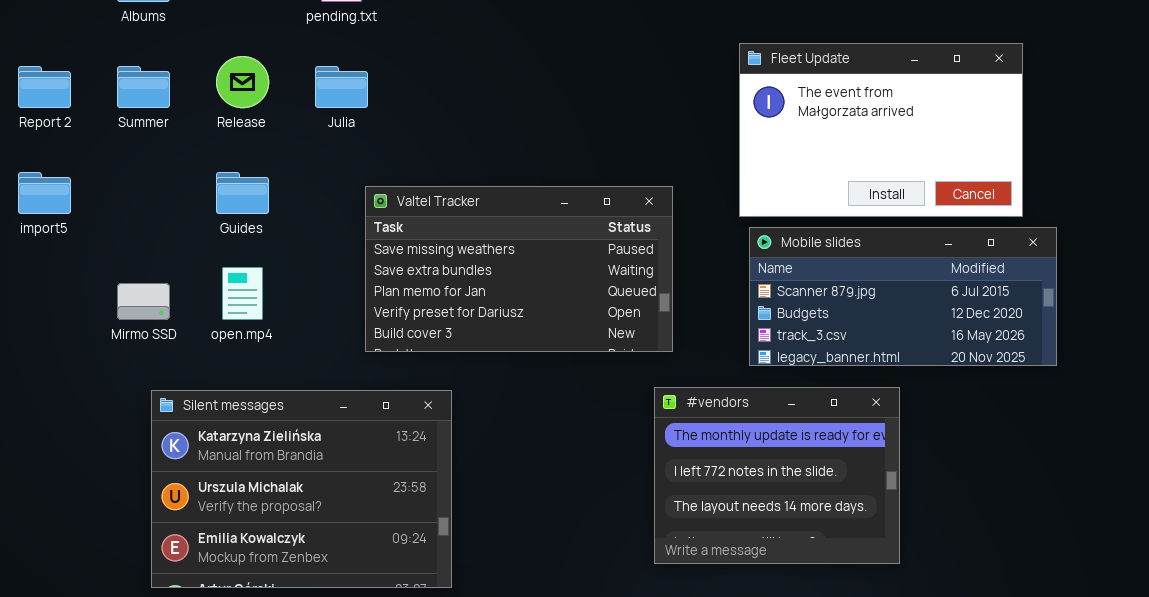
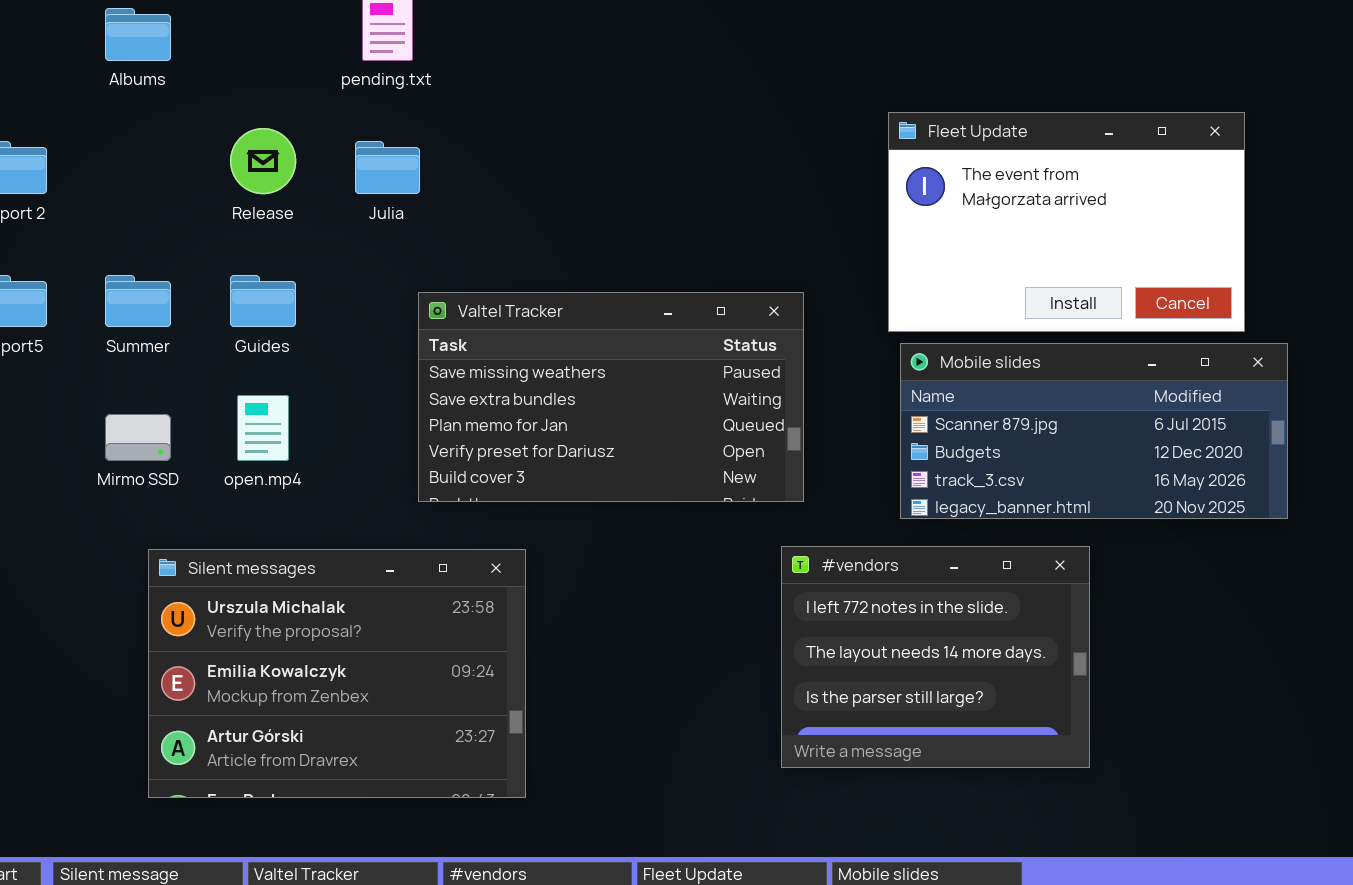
Summer: [117,66,170,108] -> [105,275,171,327], moved
#vendors: [654,387,900,564] -> [781,546,1090,768], scrolled down 1 row
Silent messages: [151,390,452,588] -> [148,549,526,798], scrolled down 1 row

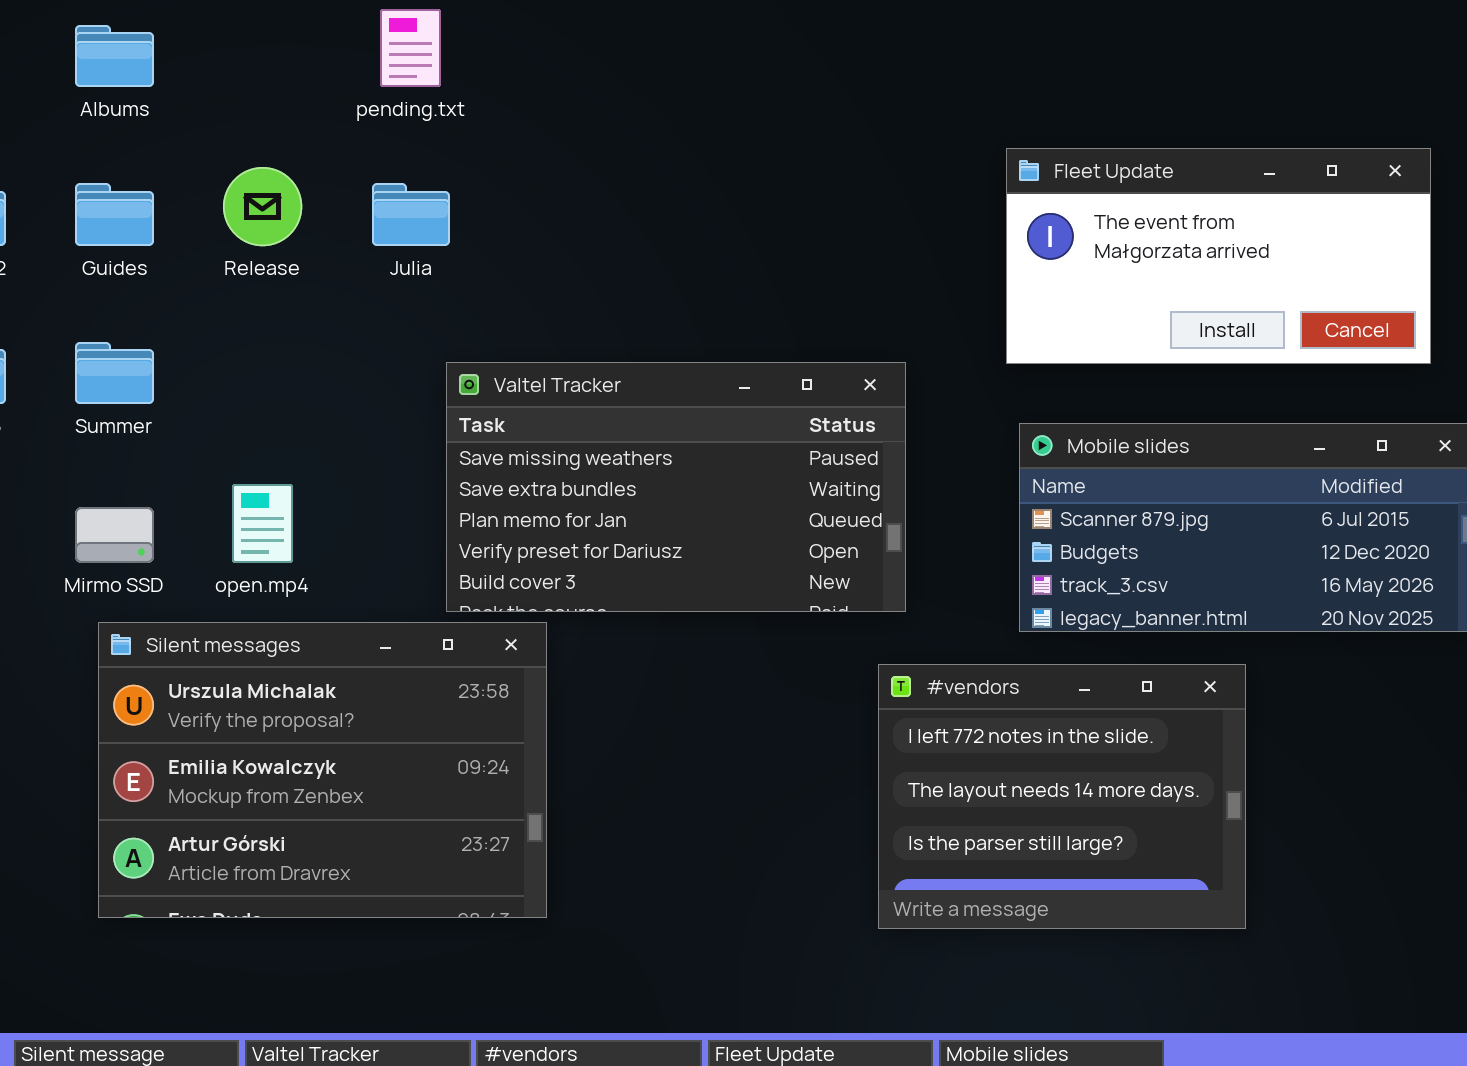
Fleet Update: [888,112,1245,332] -> [1006,148,1431,364], resized
Guides: [230,275,296,327] -> [75,183,154,246], moved
Silent messages: [148,549,526,798] -> [98,622,547,918], moved

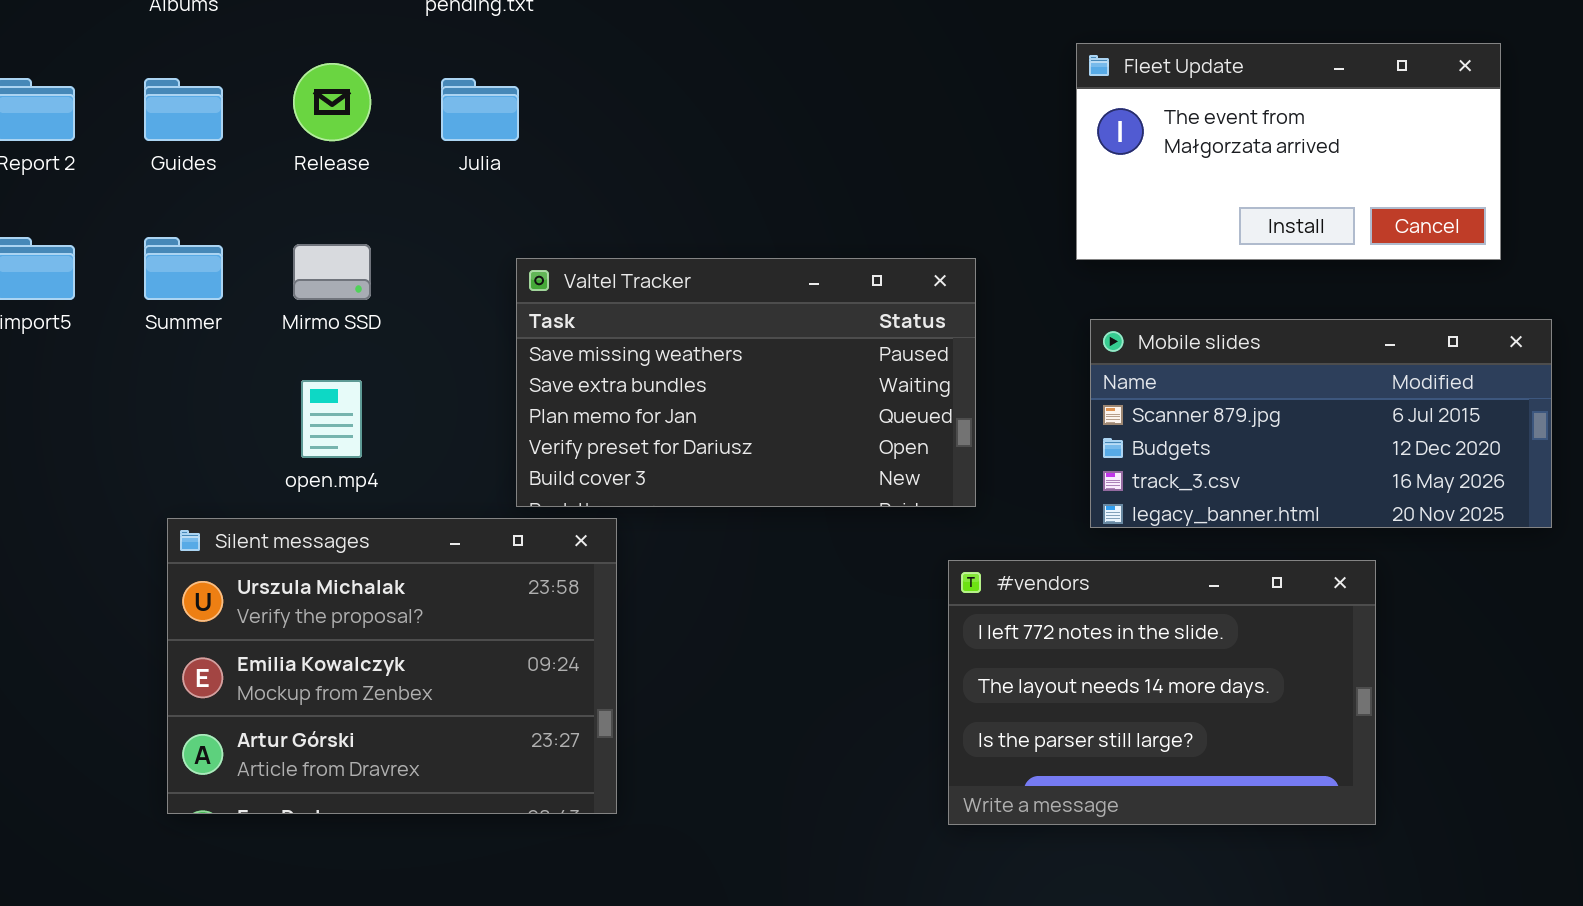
Mirmo SSD: [75,507,154,563] -> [293,244,371,300], moved
#vendors: [878,664,1246,929] -> [948,560,1376,825], resized

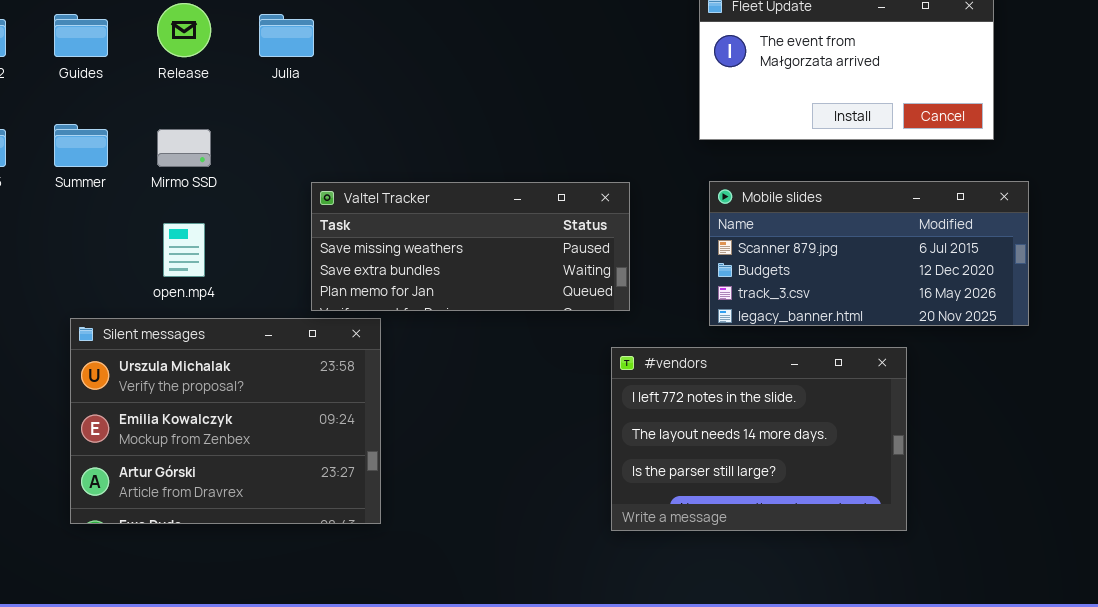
Valtel Tracker: [516,258,976,507] -> [311,182,630,311], resized

